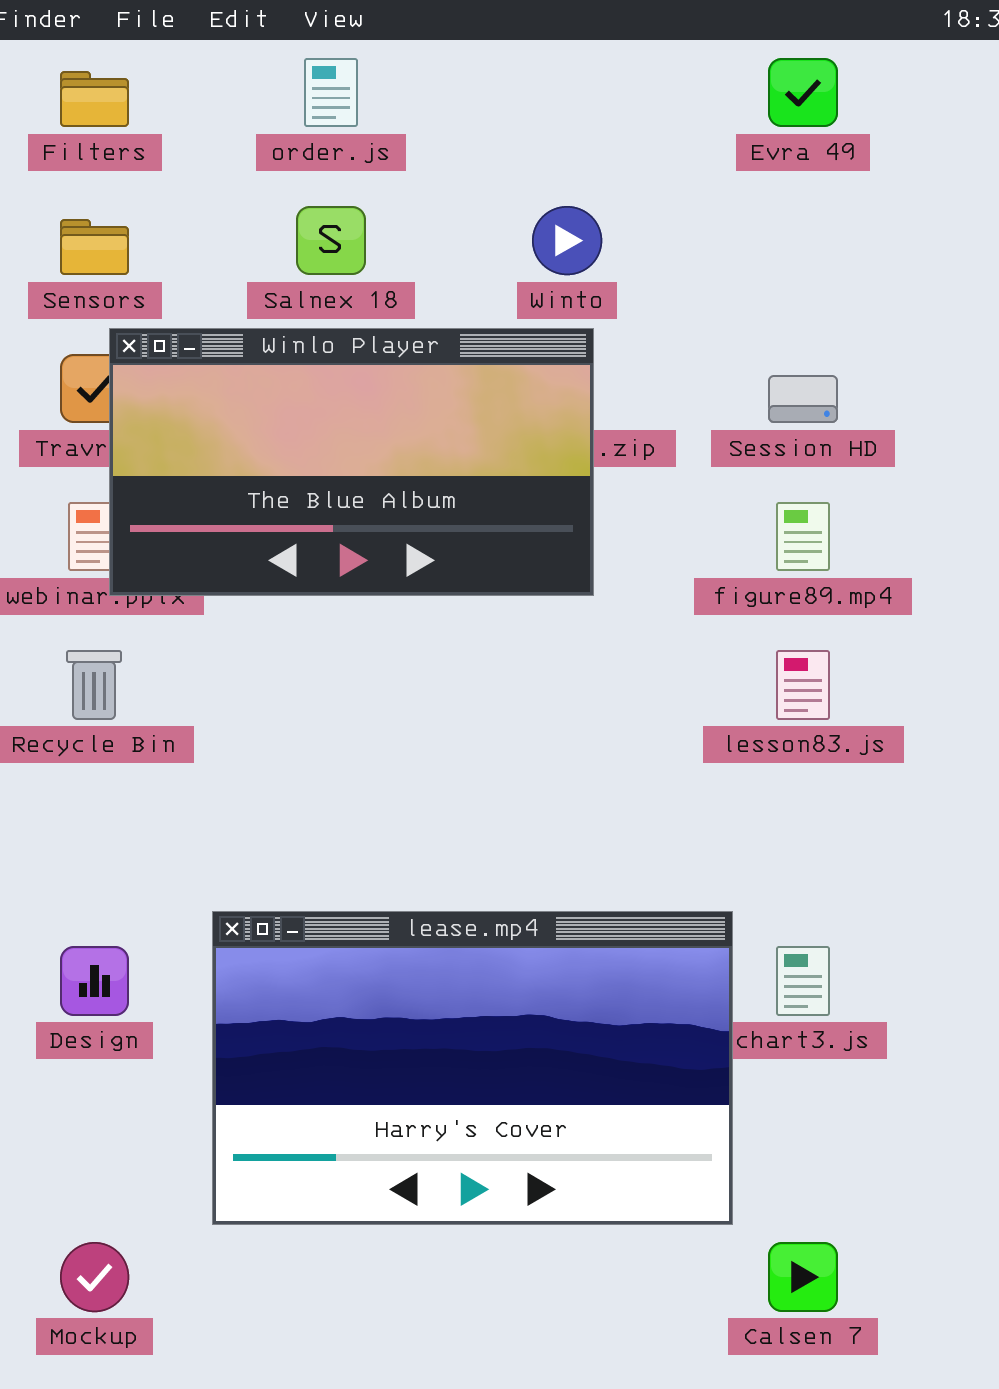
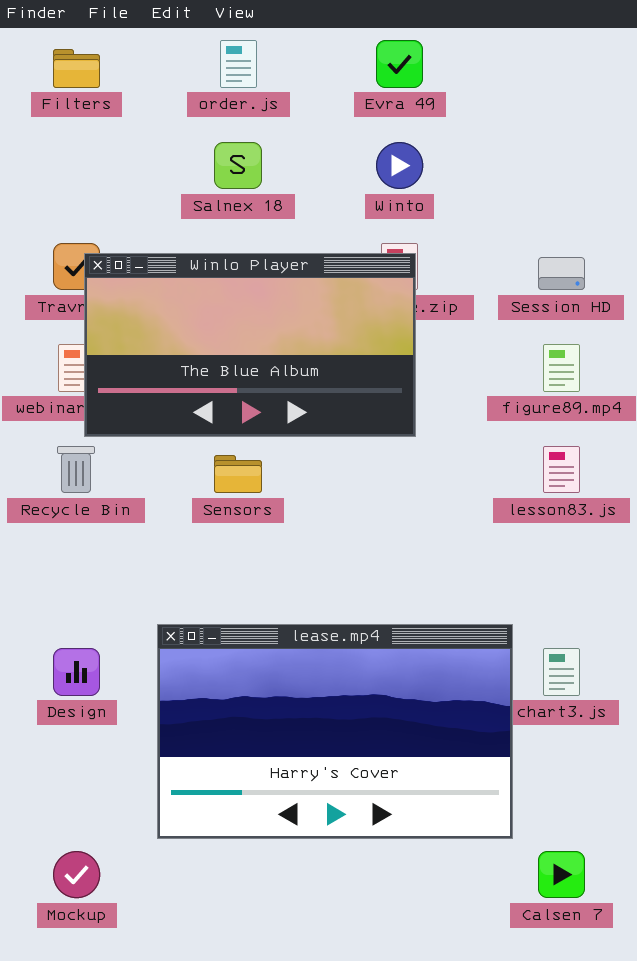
Evra 49: [768,58,838,127] -> [376,40,423,88], moved
Sensors: [60,219,129,275] -> [214,455,262,493], moved
Winlo Player: [109,328,594,596] -> [84,253,416,437], moved

